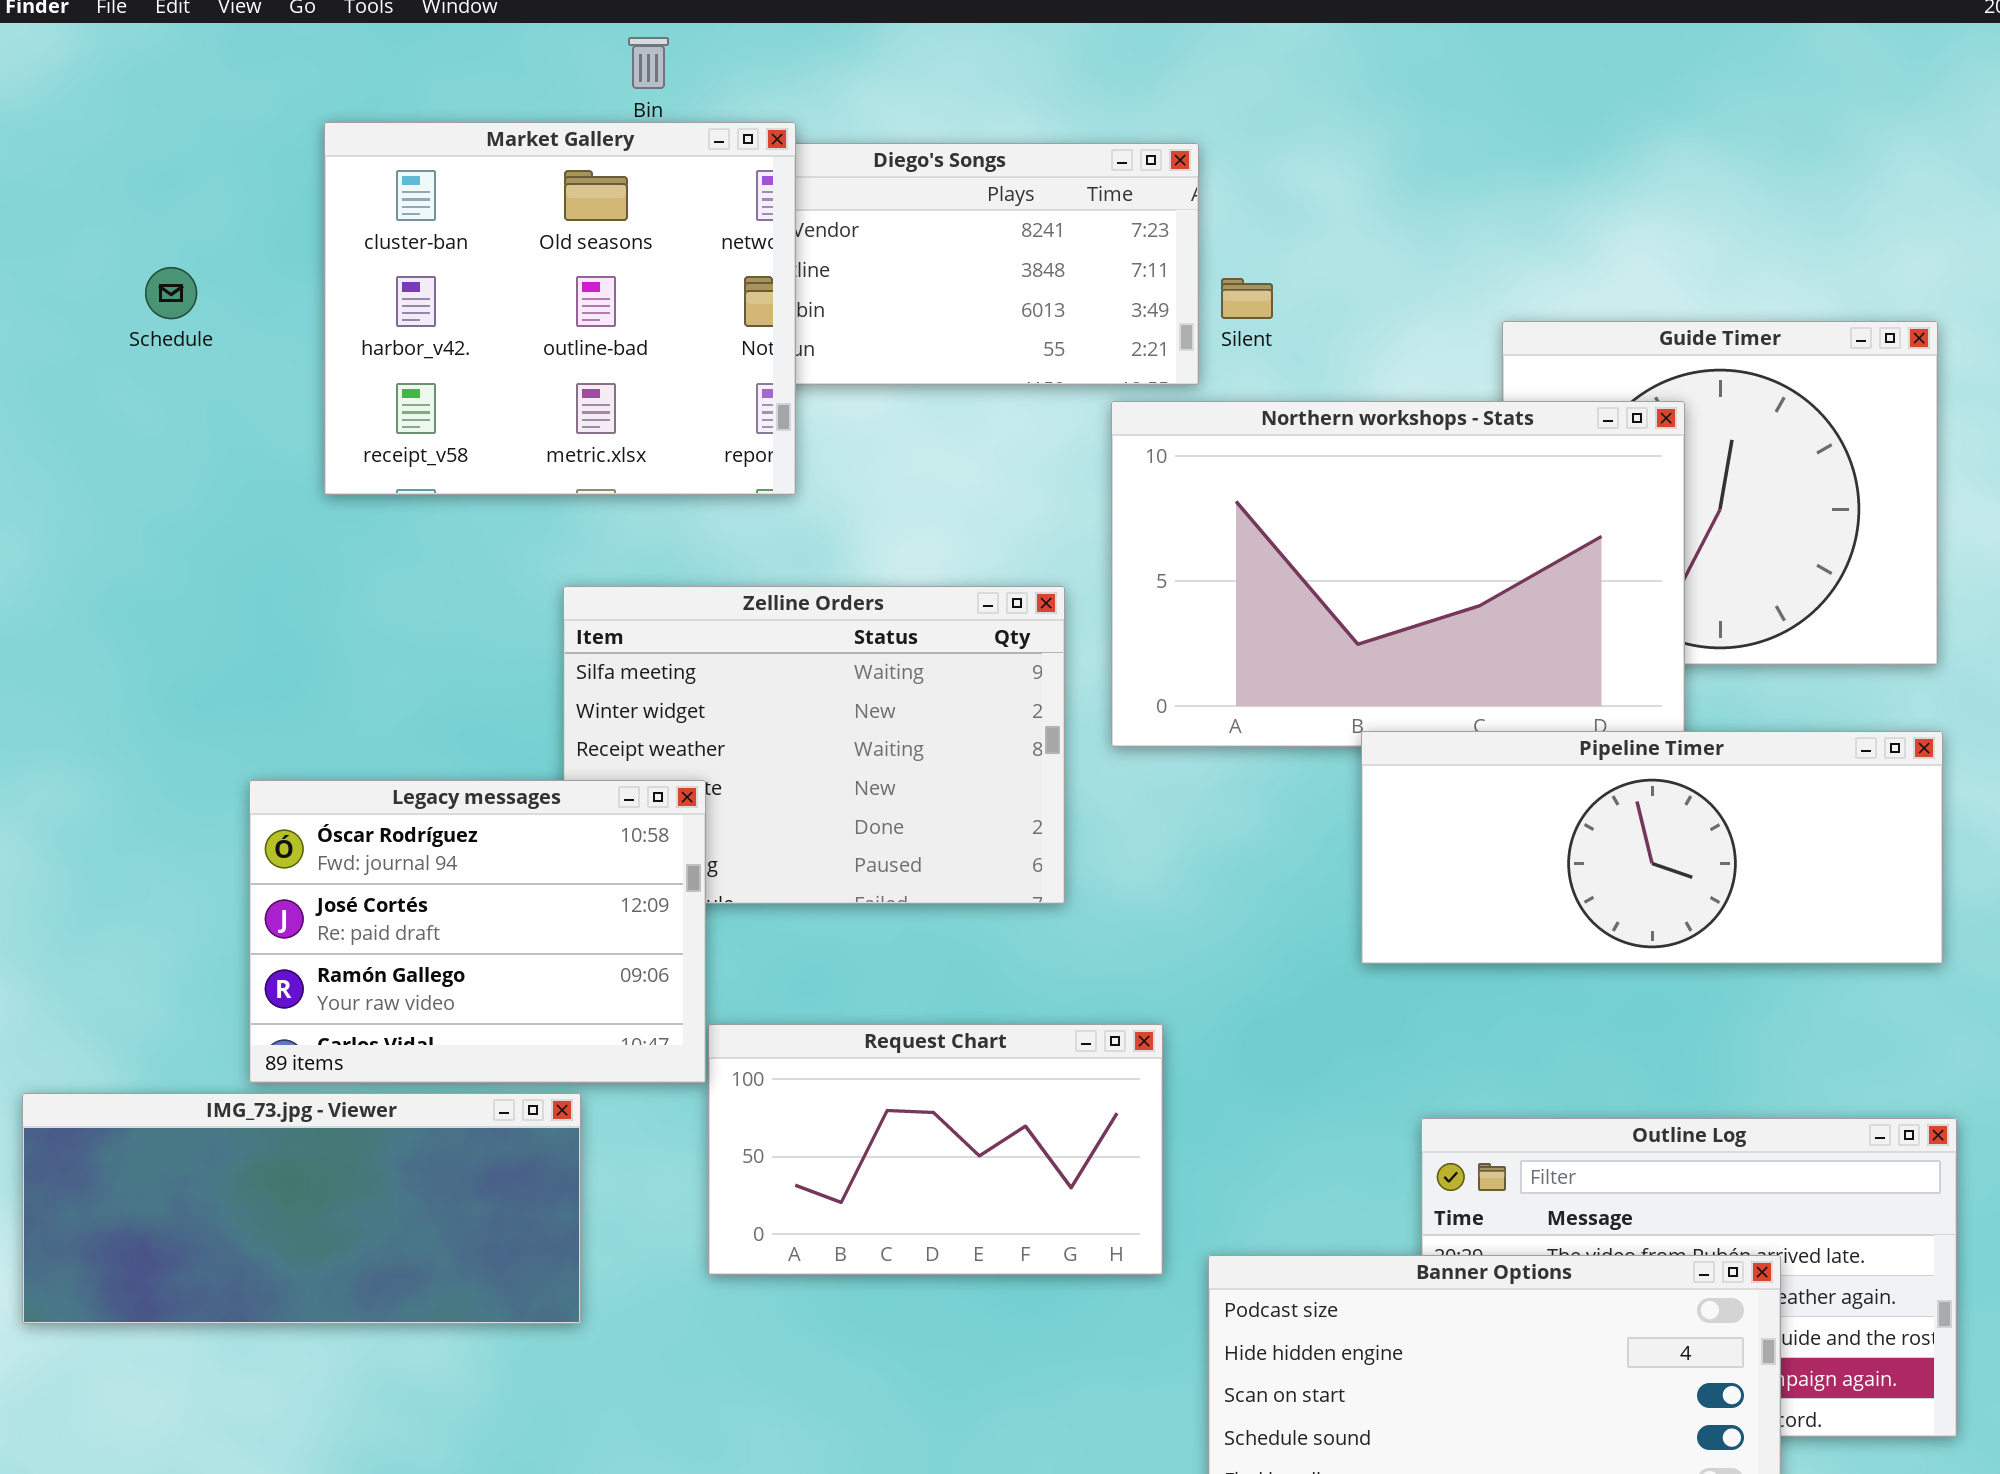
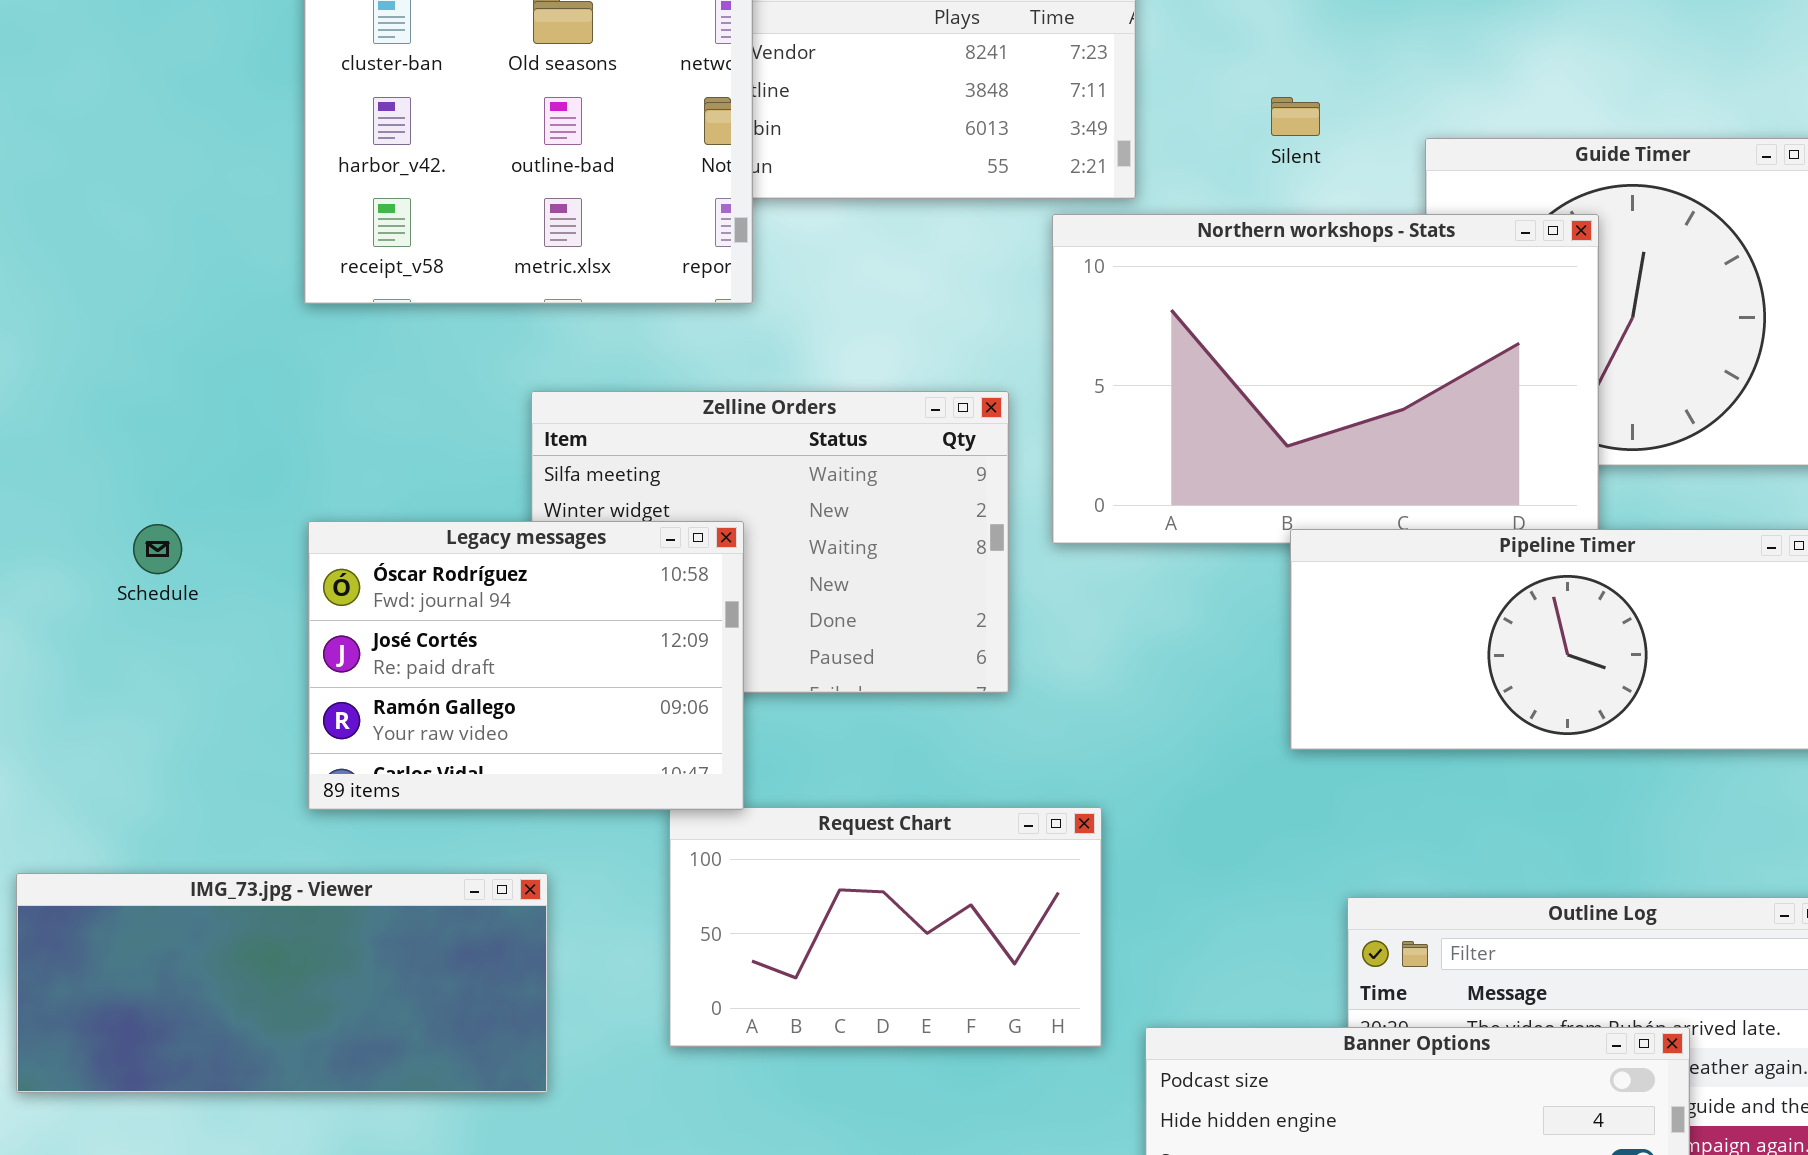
Schedule: [145,267,197,319] -> [133,524,182,574], moved
Silent: [1221,278,1273,319] -> [1271,97,1320,136], moved
Legacy messages: [249,780,706,1083] -> [308,521,744,810], moved

